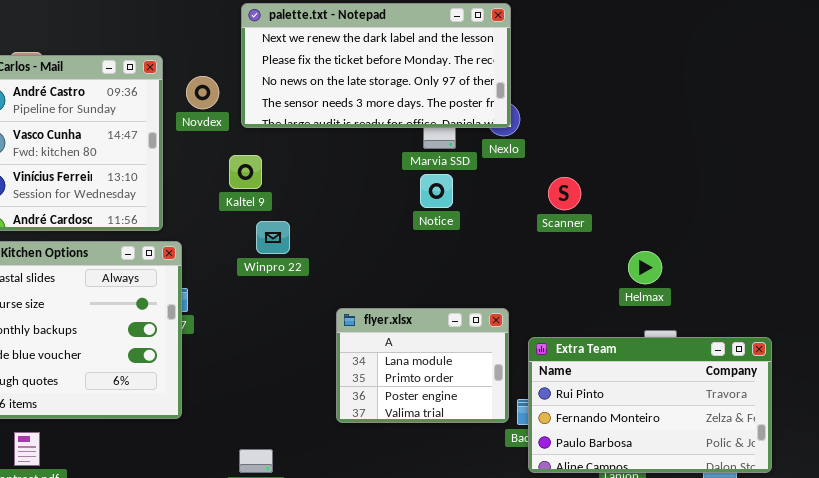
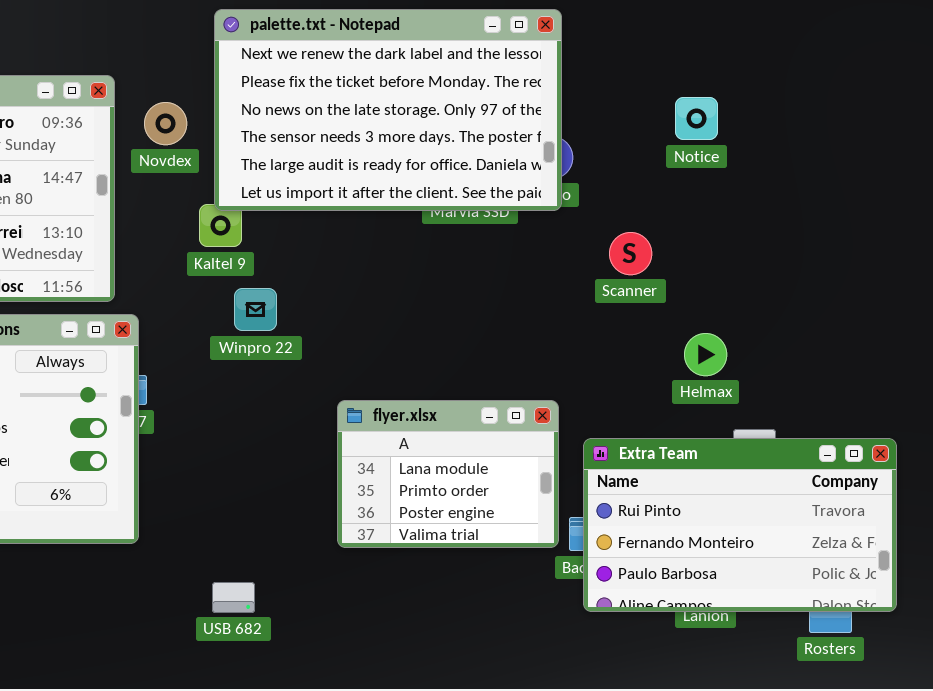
palette.txt - Notepad: [241,3,511,128] -> [214,9,562,211], resized
Notice: [420,174,453,208] -> [675,97,718,140], moved
Helmax: [628,251,662,284] -> [684,333,727,376], moved

